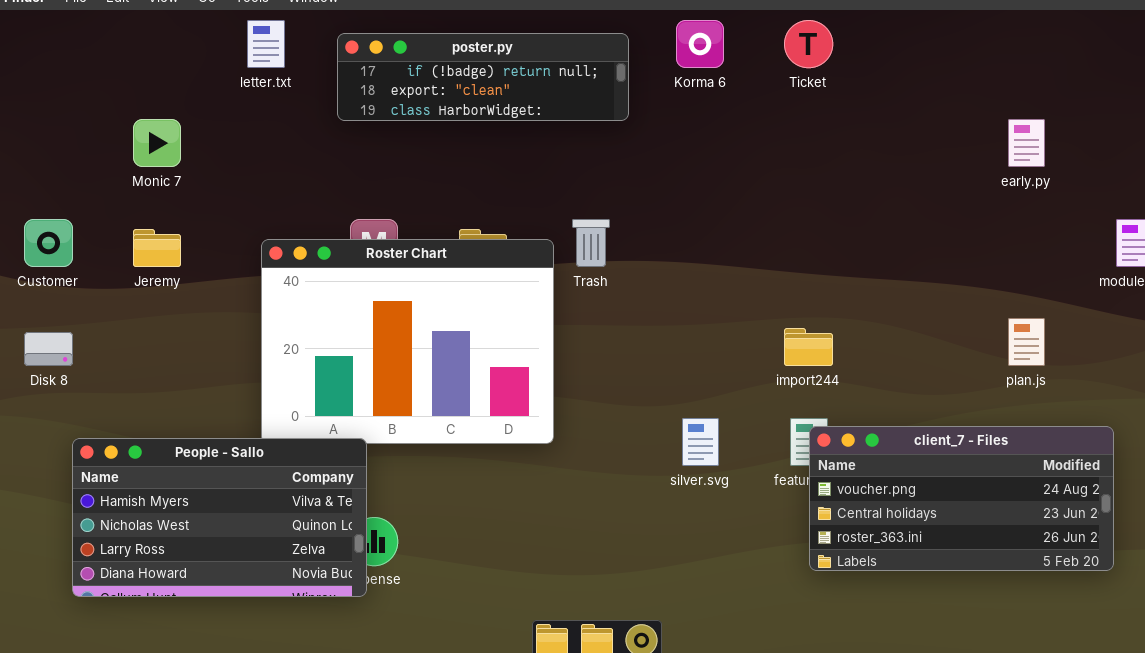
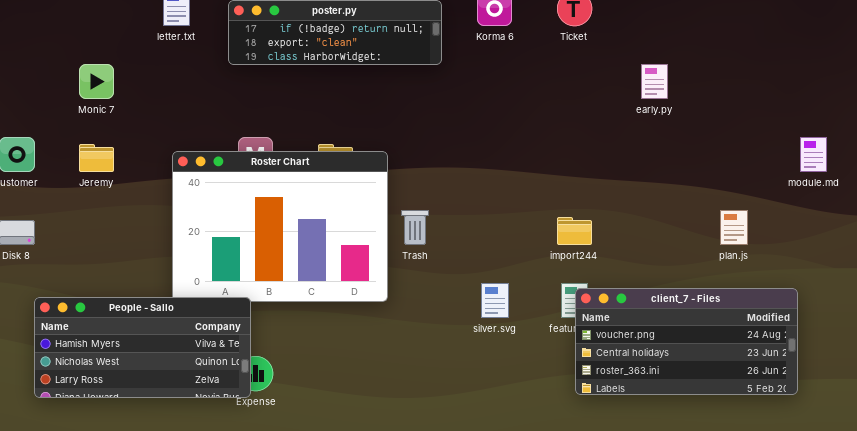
early.py: [1008,119,1045,167] -> [641,64,668,99], moved
Trash: [572,219,610,267] -> [401,210,429,245], moved
People - Sallo: [72,438,367,597] -> [34,297,251,398], resized

